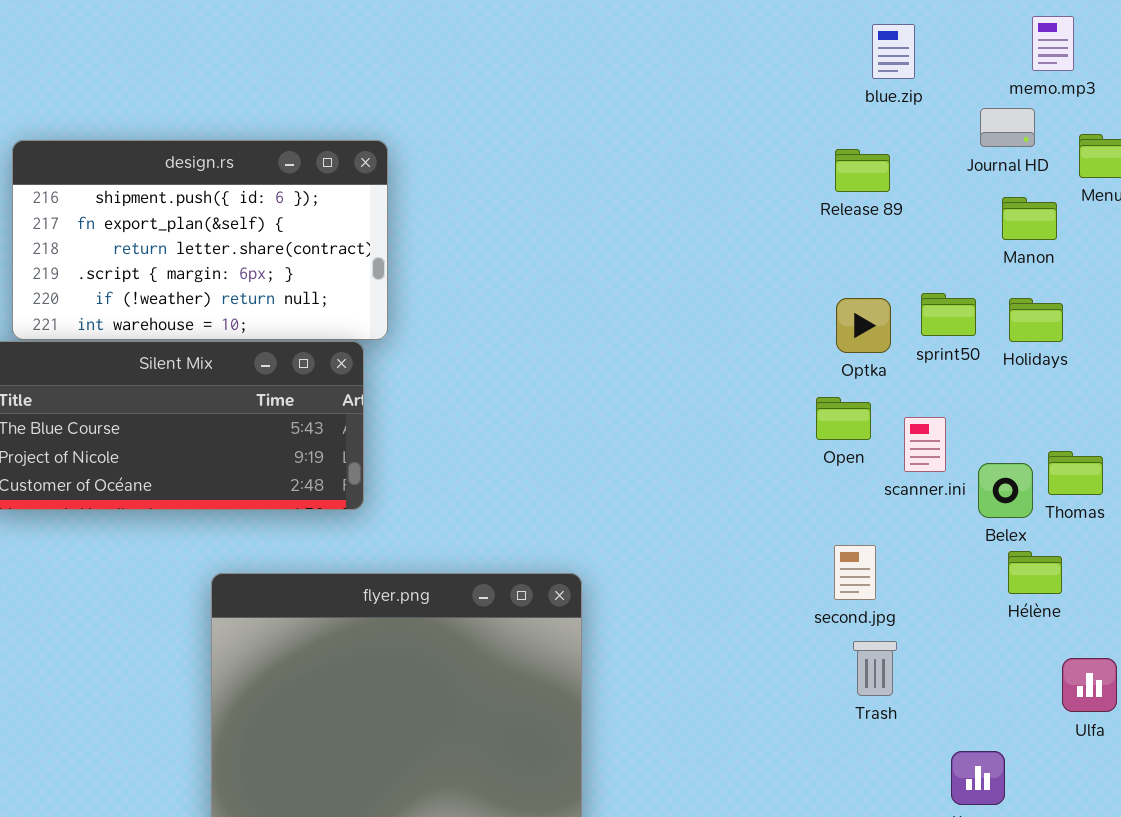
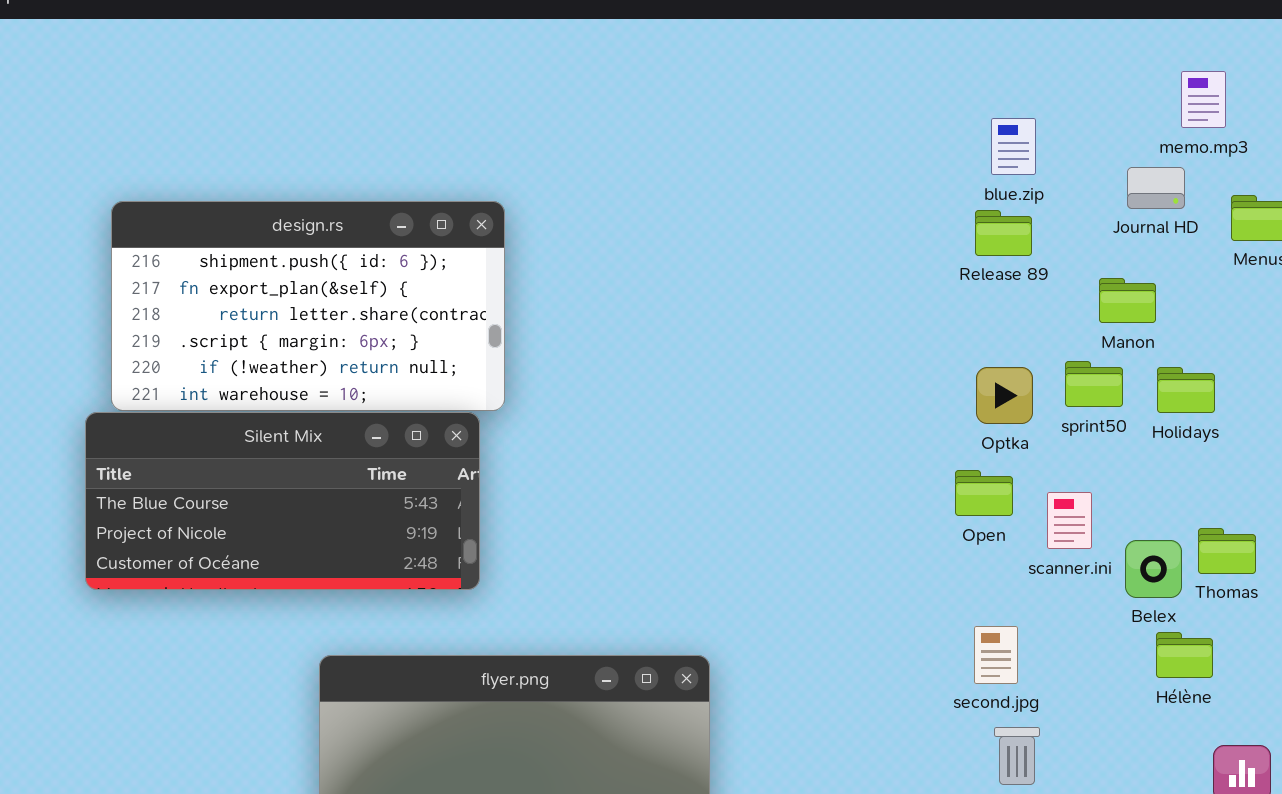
blue.zip: [872,24,915,79] -> [991,118,1036,175], moved
Manon: [1002,197,1057,240] -> [1099,278,1156,323], moved

